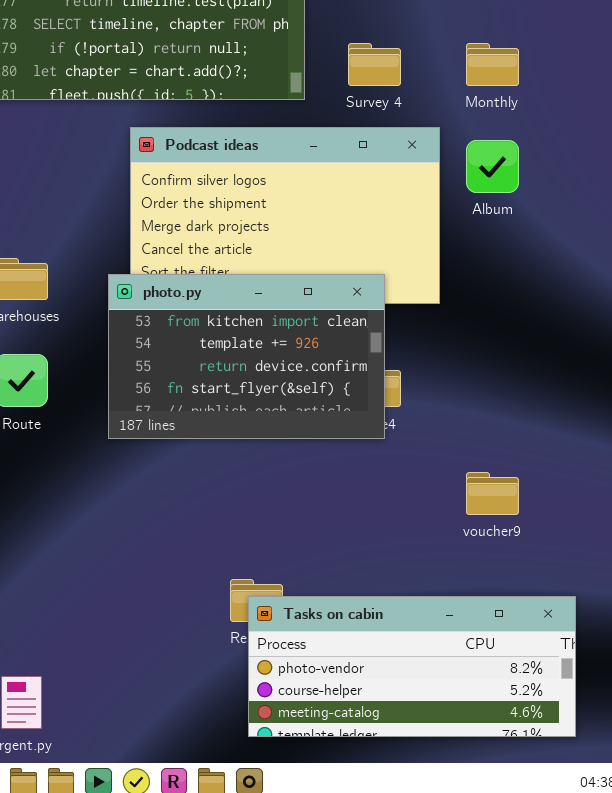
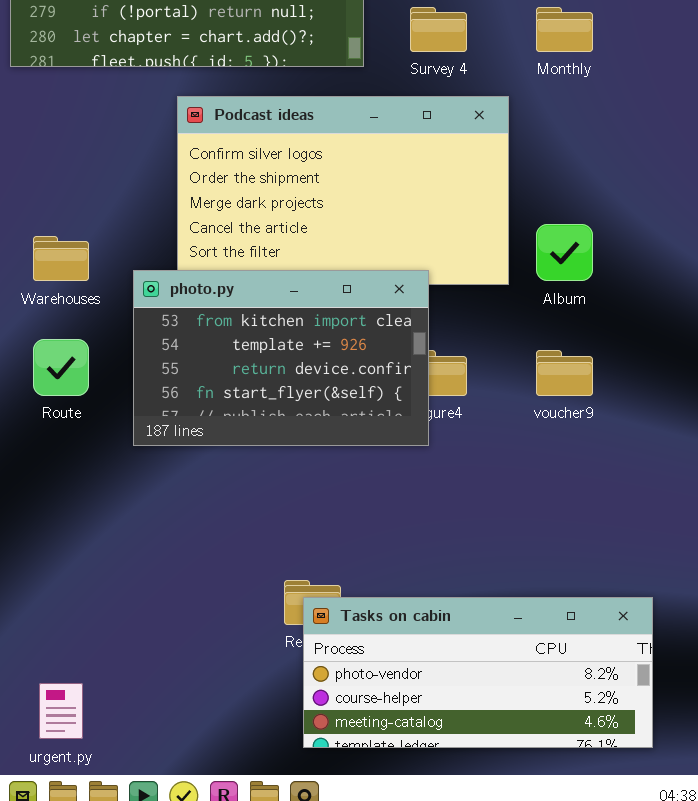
Album: [466,140,519,193] -> [536,224,593,281], moved
photo.py: [108,274,385,439] -> [133,270,429,446], moved
voucher9: [466,472,519,515] -> [536,350,593,396], moved

